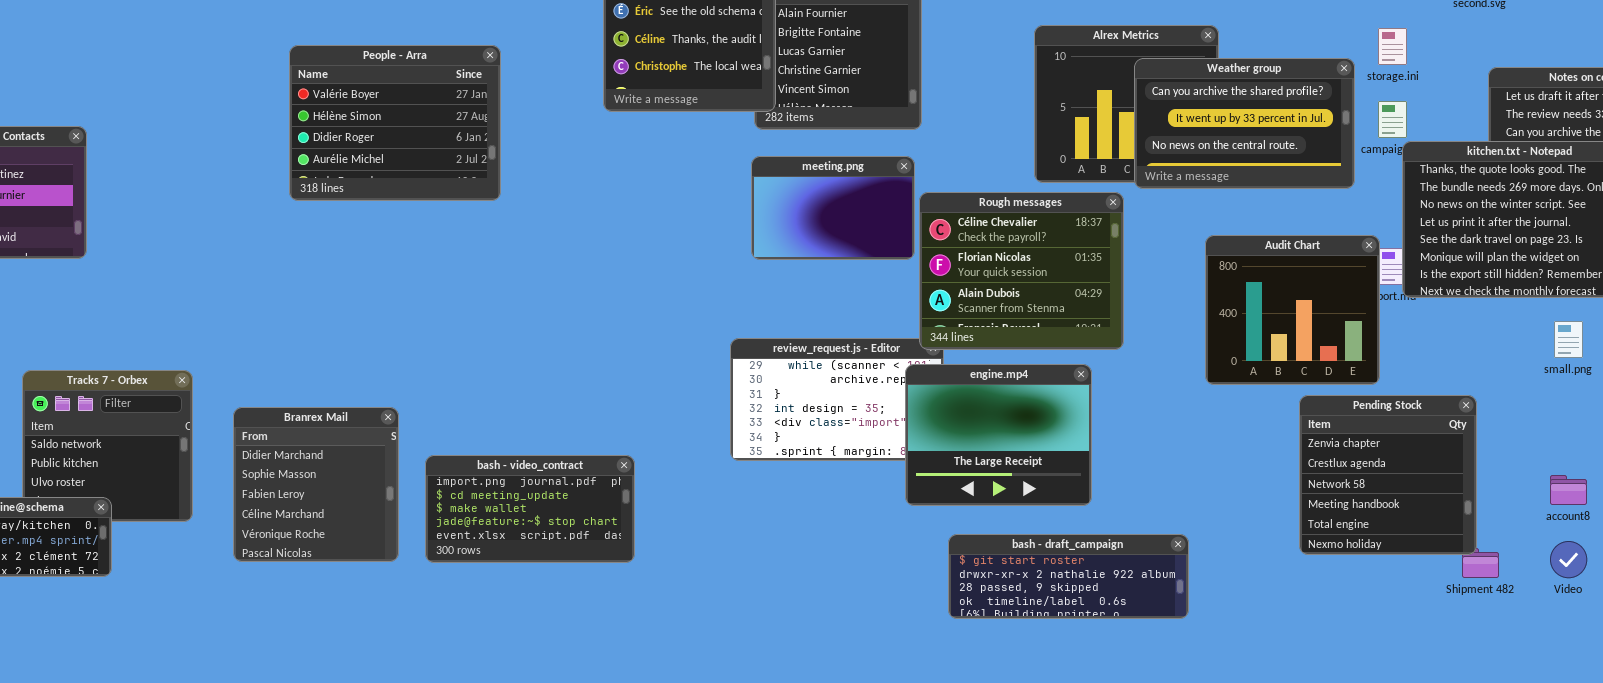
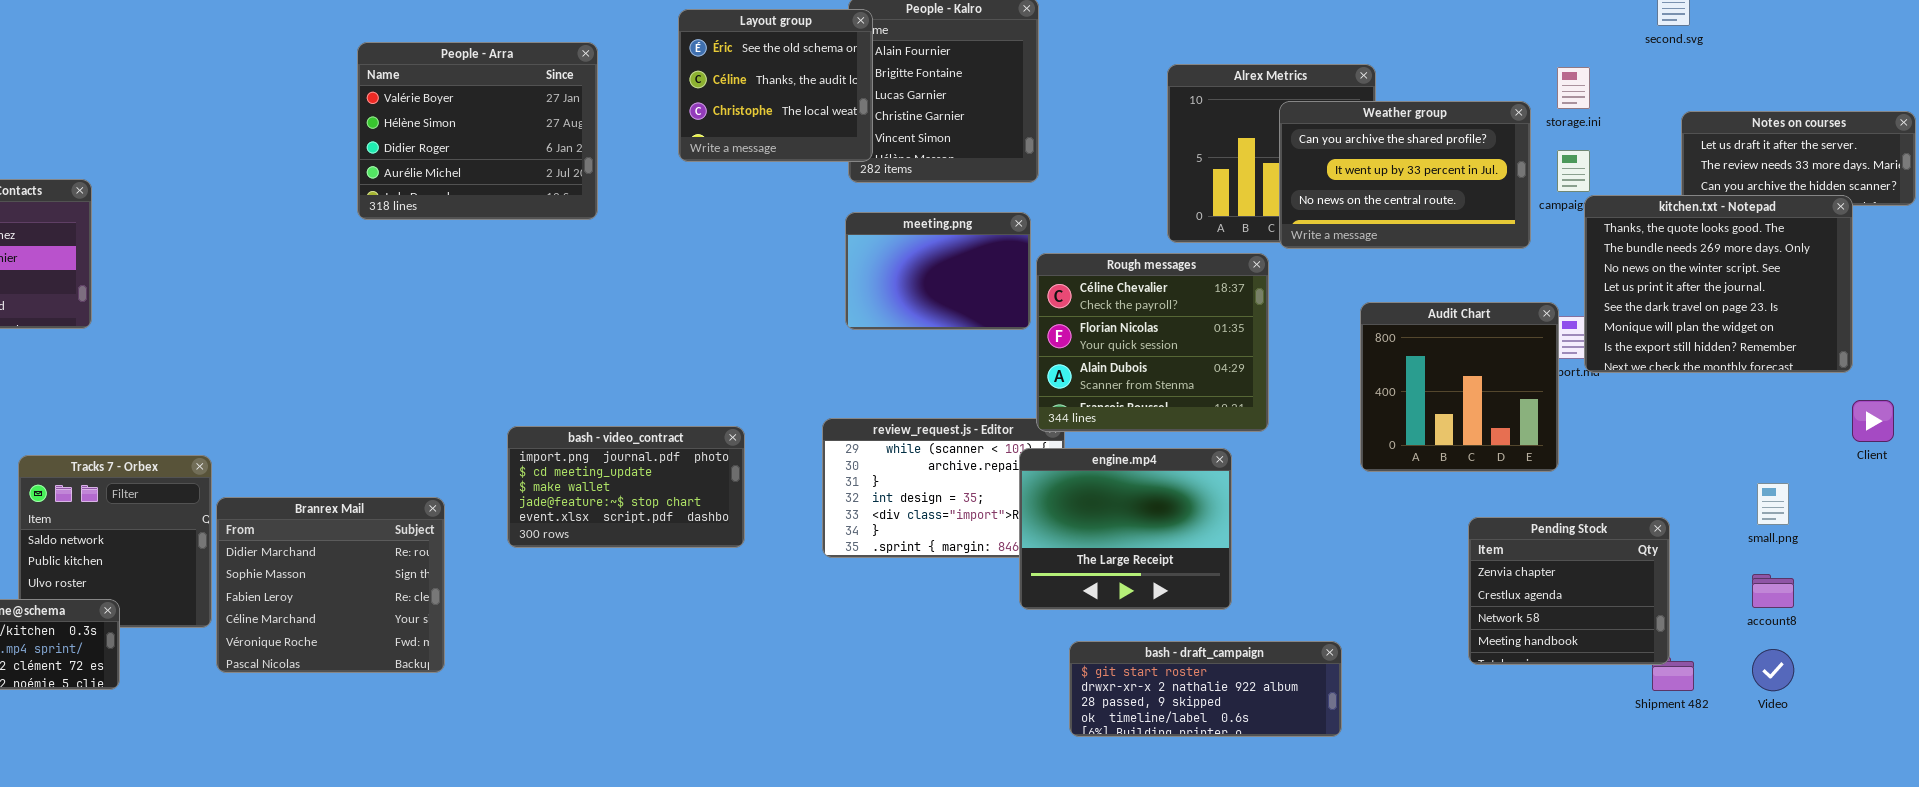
People - Arra: [289,45,501,201] -> [357,42,598,220], moved
small.png: [1554,321,1583,358] -> [1757,483,1789,525], moved
Pending Stock: [1299,395,1477,555] -> [1468,517,1670,665], resized
Branrex Mail: [233,407,399,562] -> [216,497,445,673], resized
bash - video_contract: [425,455,635,563] -> [507,426,745,548], moved

